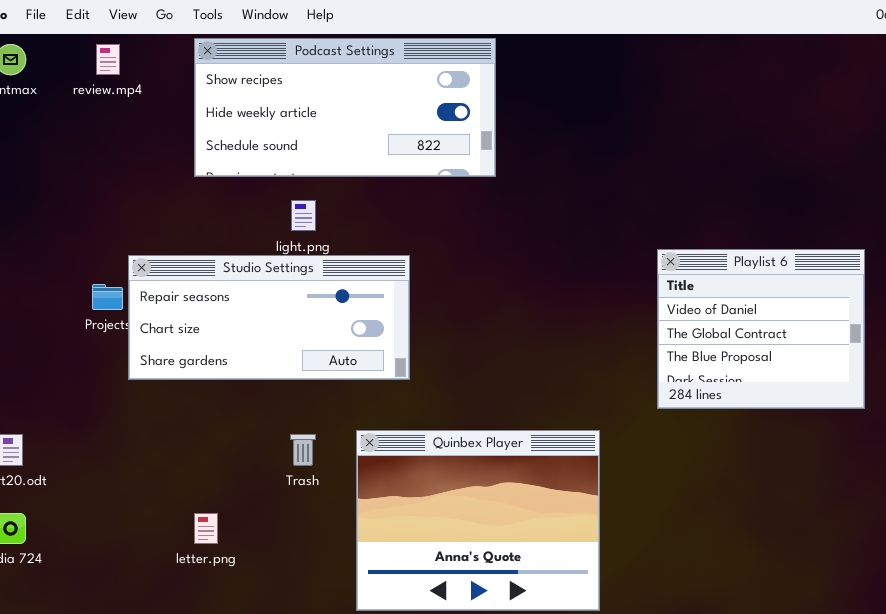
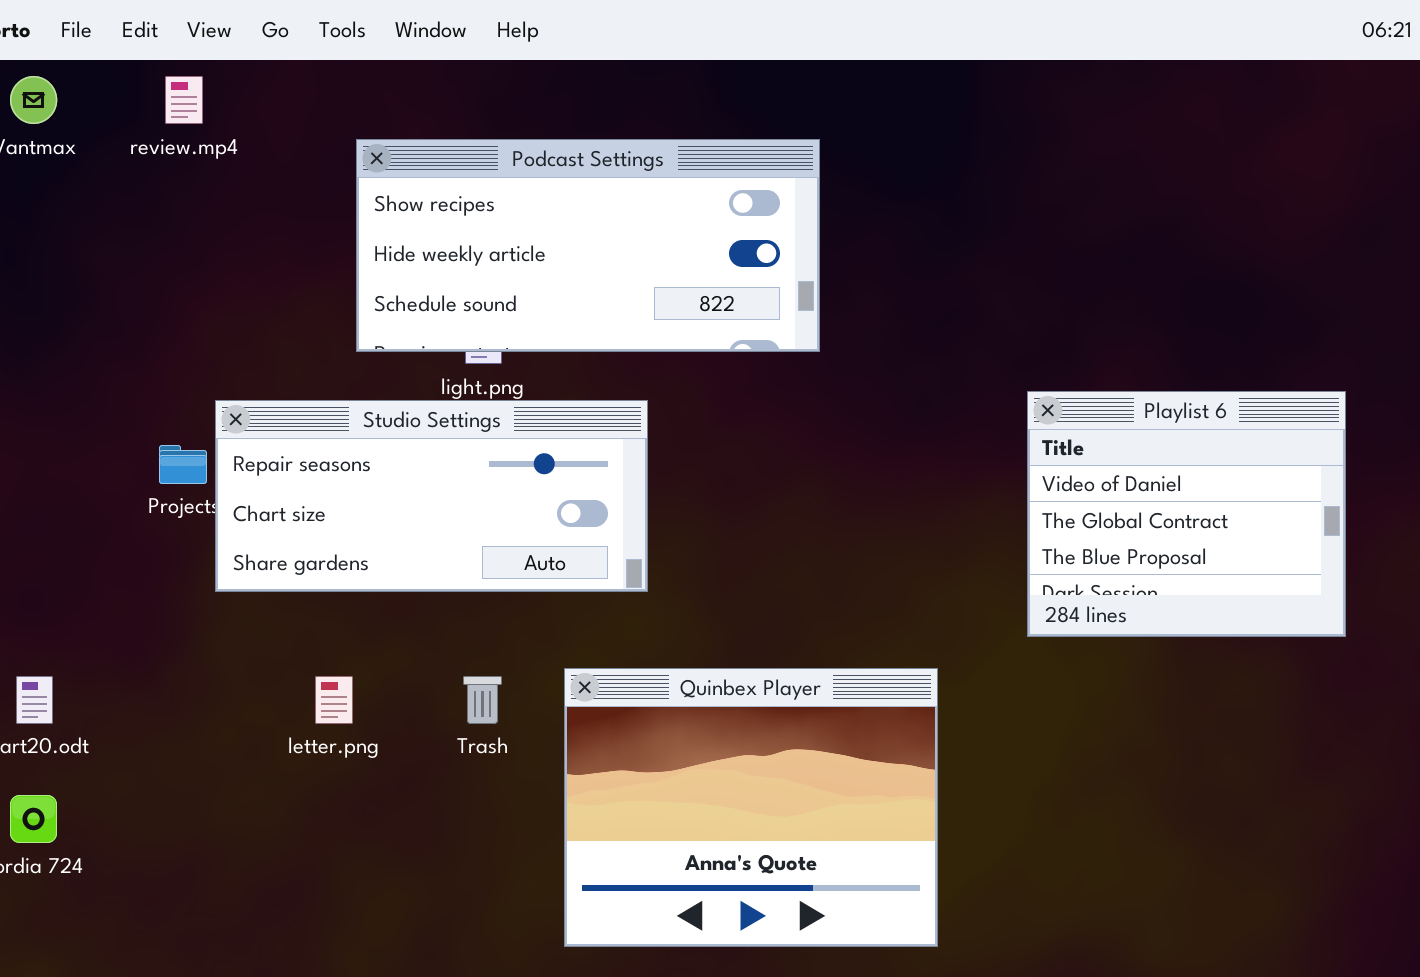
Podcast Settings: [194,38,496,177] -> [356,139,820,352], moved
letter.png: [194,513,218,544] -> [315,676,353,724], moved

